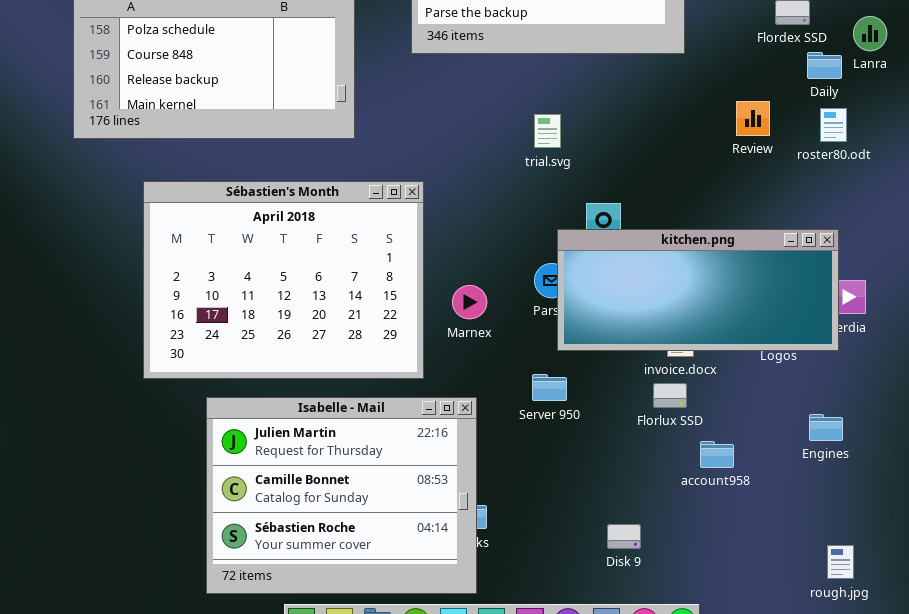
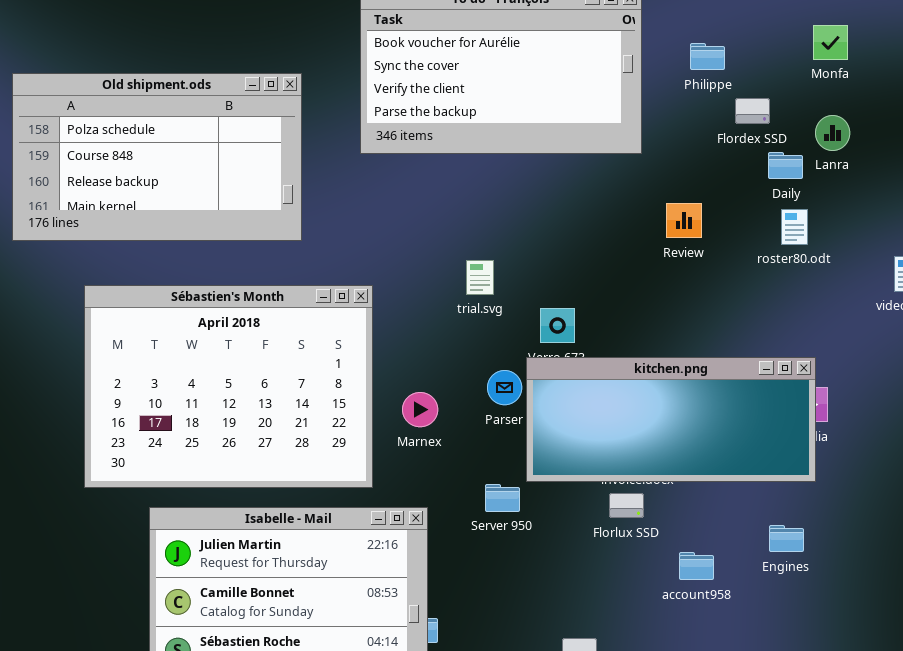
Review: [736,101,770,136] -> [666,203,702,238], moved
trial.svg: [534,114,561,148] -> [466,260,494,295], moved
kitchen.png: [557,229,839,351] -> [526,357,816,482], moved
account958: [700,441,734,468] -> [679,552,714,580], moved

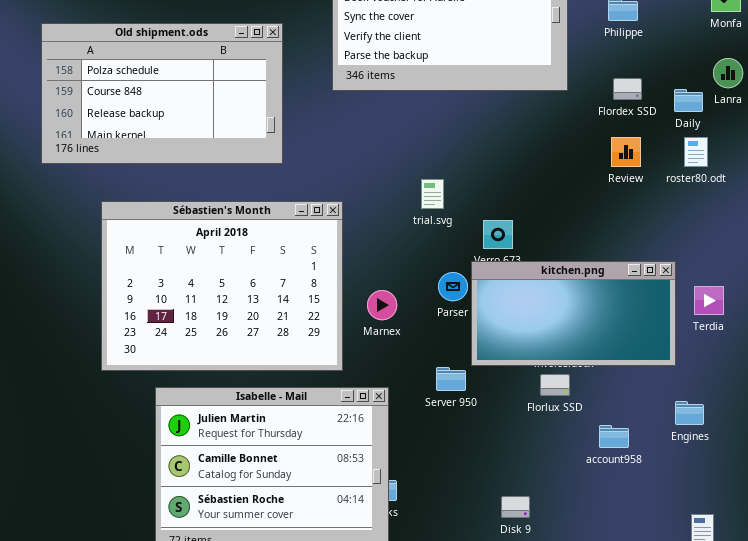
Flordex SSD: [735,98,770,124] -> [613,78,642,100], moved
Review: [666,203,702,238] -> [611,137,641,167], moved
kitchen.png: [526,357,816,482] -> [471,261,676,366], resized

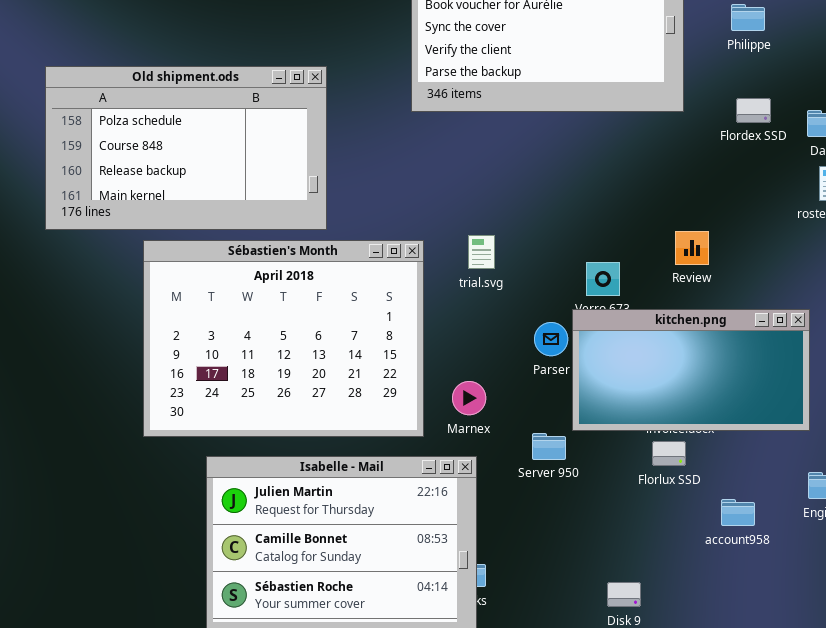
Old shipment.ods: [41,23,283,164] -> [45,66,327,230], moved
Review: [611,137,641,167] -> [675,231,709,265], moved
trial.svg: [421,179,444,209] -> [468,235,495,269], moved
Marnex: [367,290,397,320] -> [452,381,486,415], moved

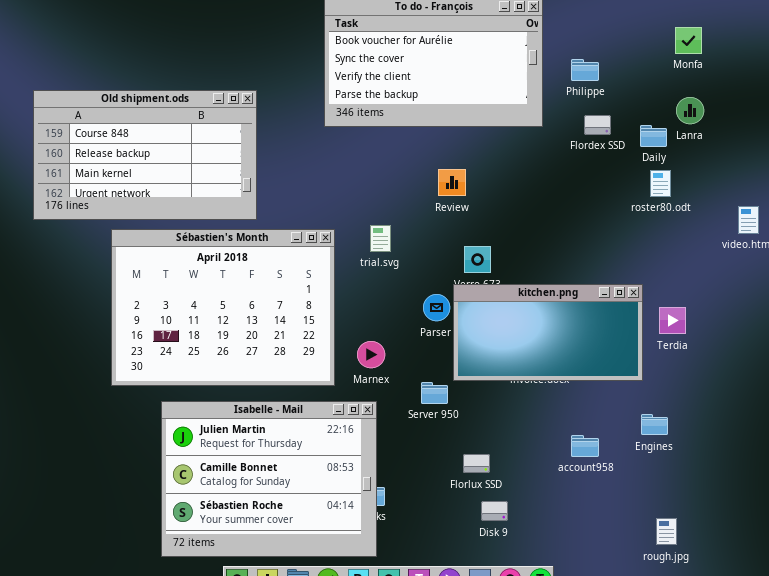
Philippe: [731,4,765,31] -> [571,59,599,81], moved
Old shipment.ods: [45,66,327,230] -> [33,90,257,220], scrolled down 1 row
Review: [675,231,709,265] -> [438,169,466,196], moved
Florlux SSD: [652,441,686,466] -> [463,454,490,473], moved

